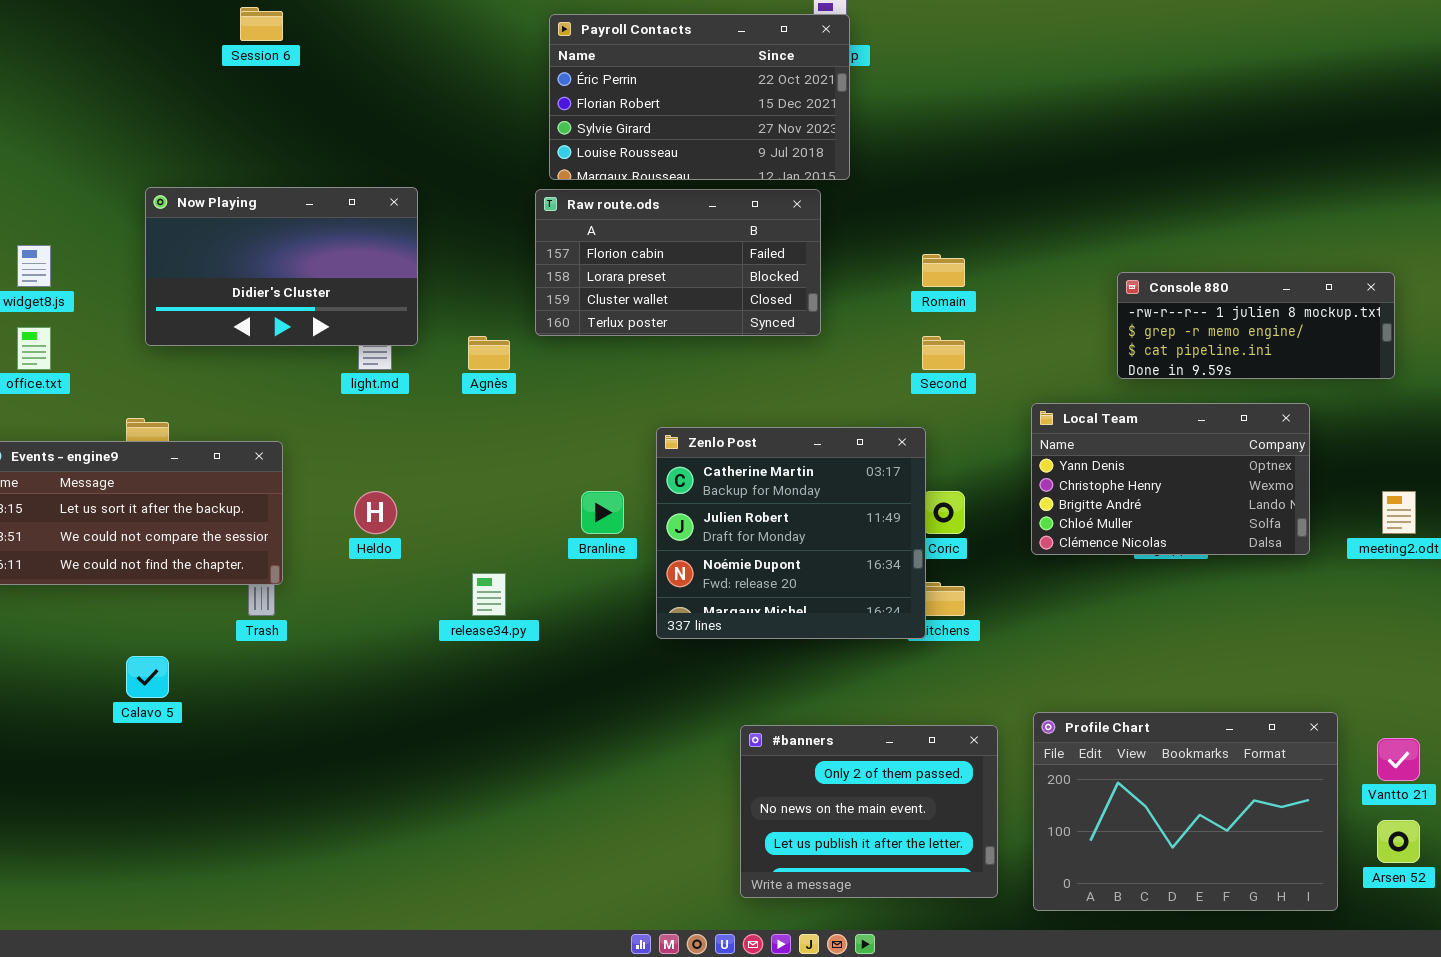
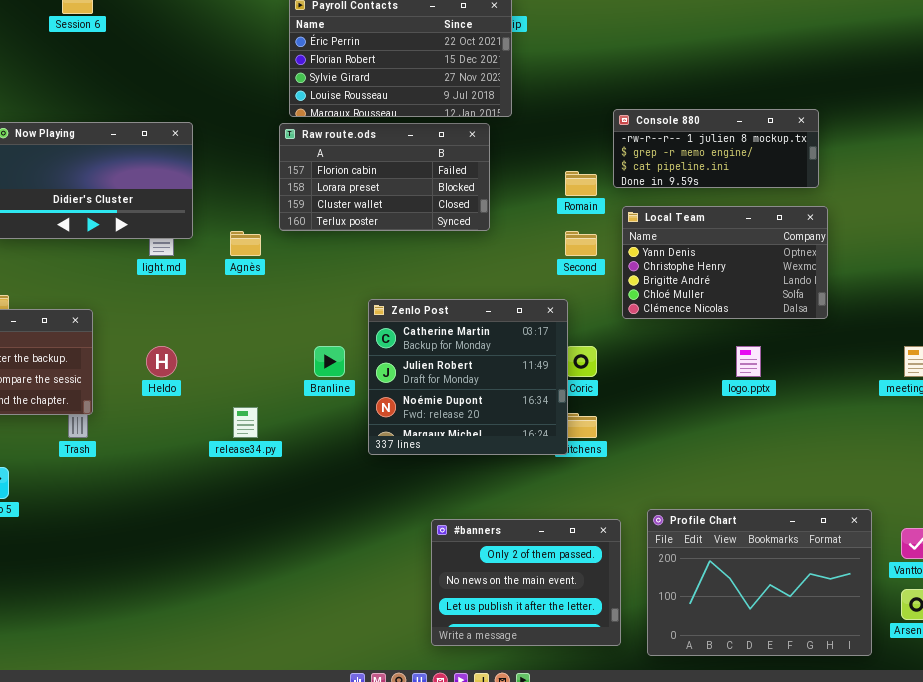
Console 880: [1117,272,1395,379] -> [613,109,819,188], moved
Local Team: [1031,403,1310,555] -> [622,206,828,319], moved

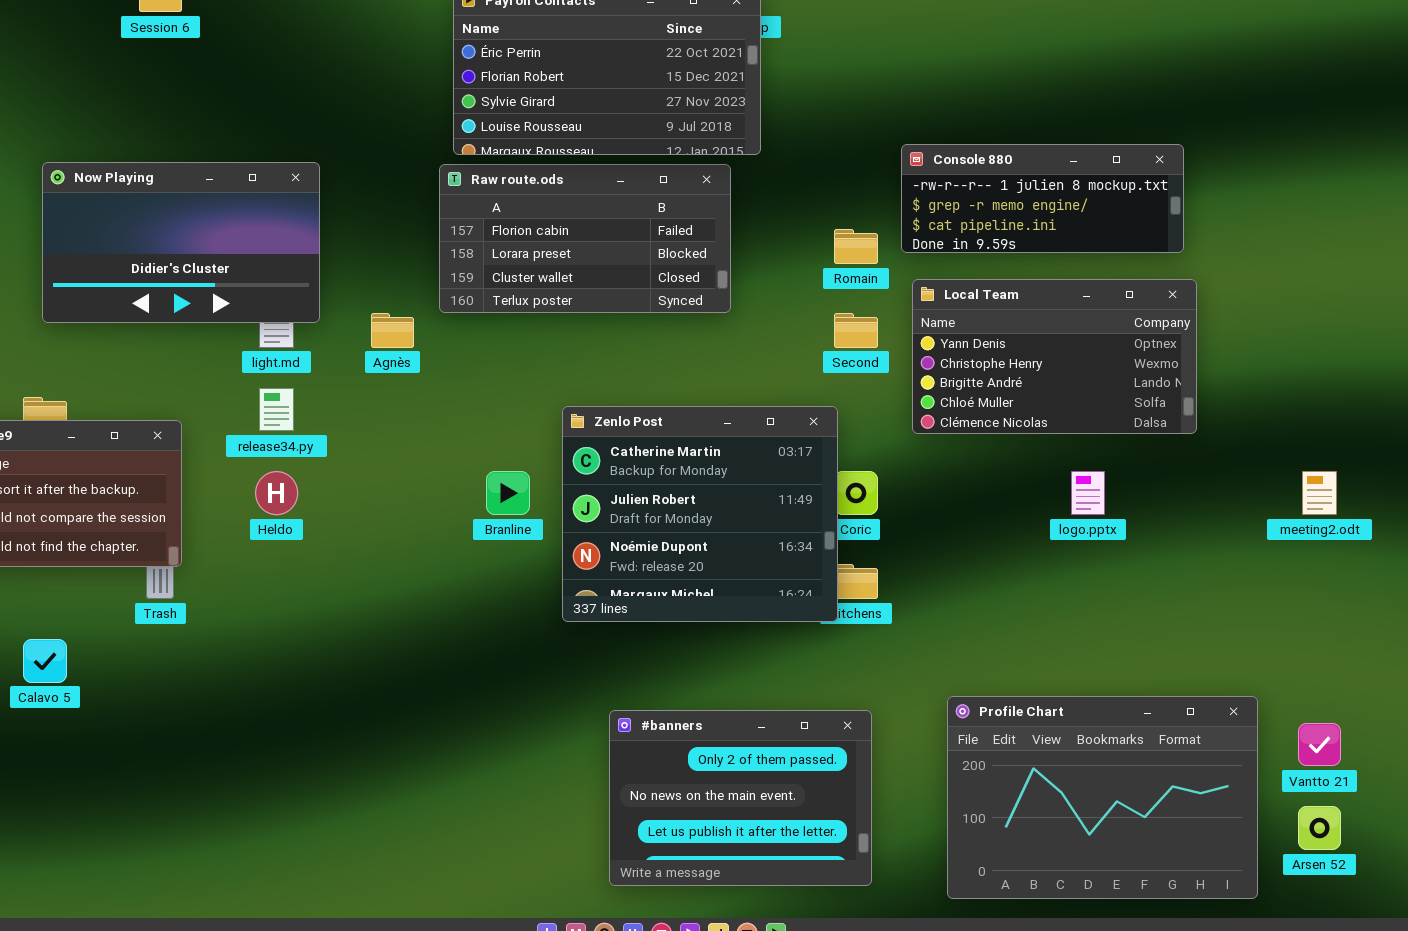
release34.py: [233,407,258,438] -> [259,388,294,431], moved
#banners: [431,519,621,646] -> [609,710,872,886], moved

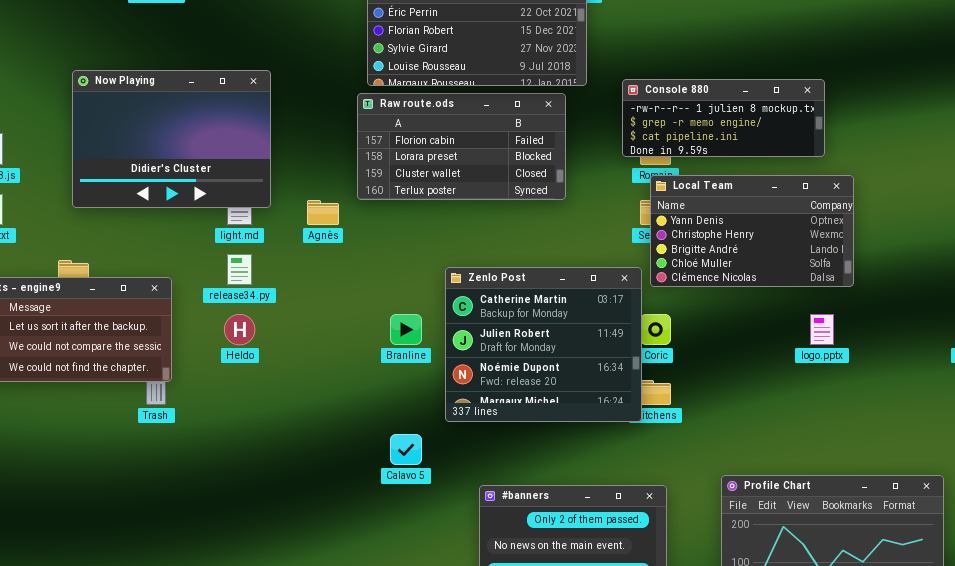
Console 880: [901,144,1184,253] -> [622,79,825,157], moved
Now Playing: [42,162,320,323] -> [72,70,271,208], resized
Local Team: [912,279,1197,434] -> [650,175,854,287], moved
Calavo 5: [23,639,67,683] -> [390,434,422,465], moved

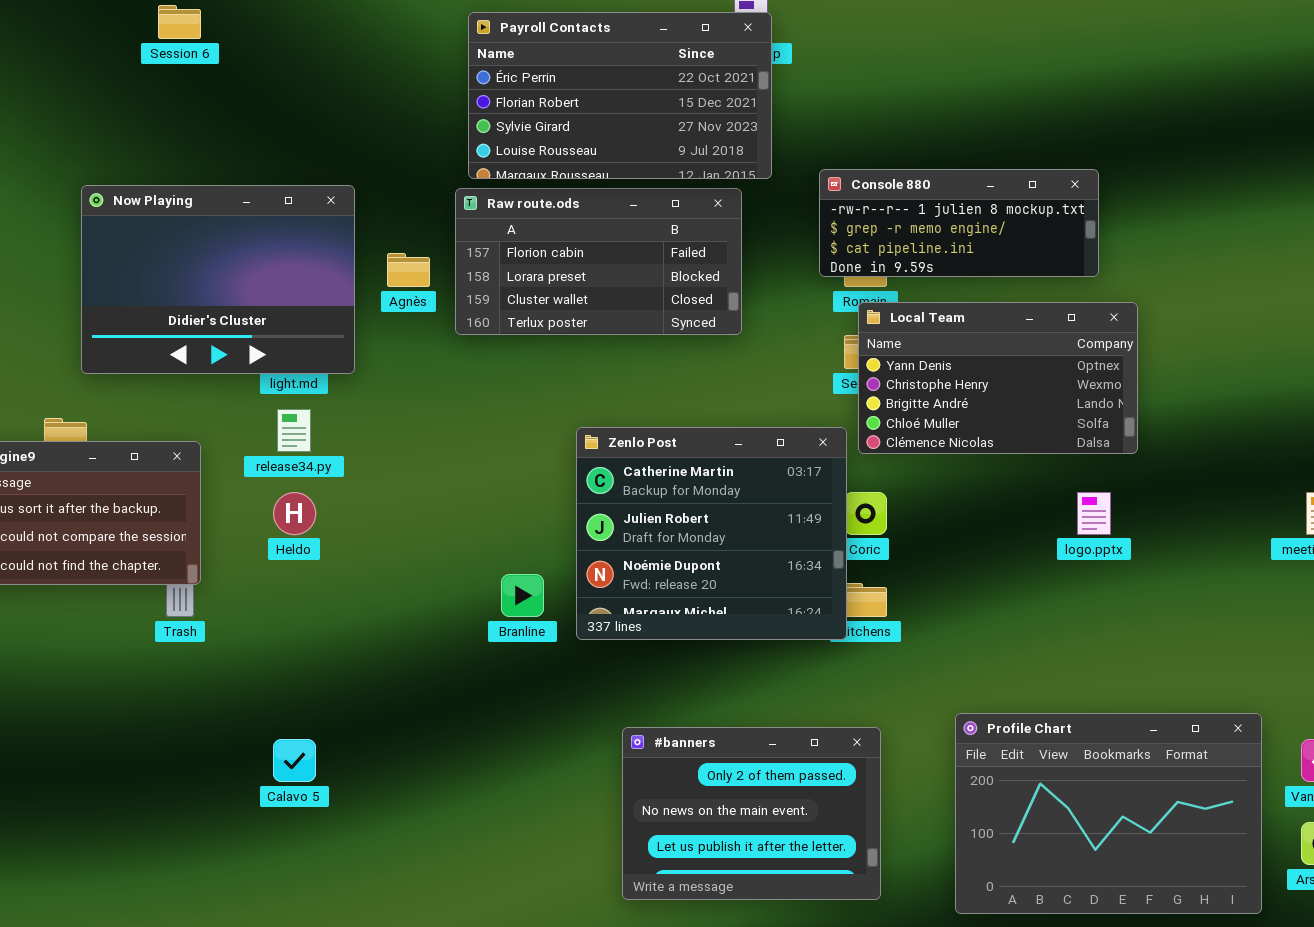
Now Playing: [72,70,271,208] -> [81,185,355,374], moved
Agnès: [307,200,339,225] -> [387,253,430,287], moved
Branline: [390,314,422,345] -> [501,574,544,617], moved
Calavo 5: [390,434,422,465] -> [273,739,316,782], moved

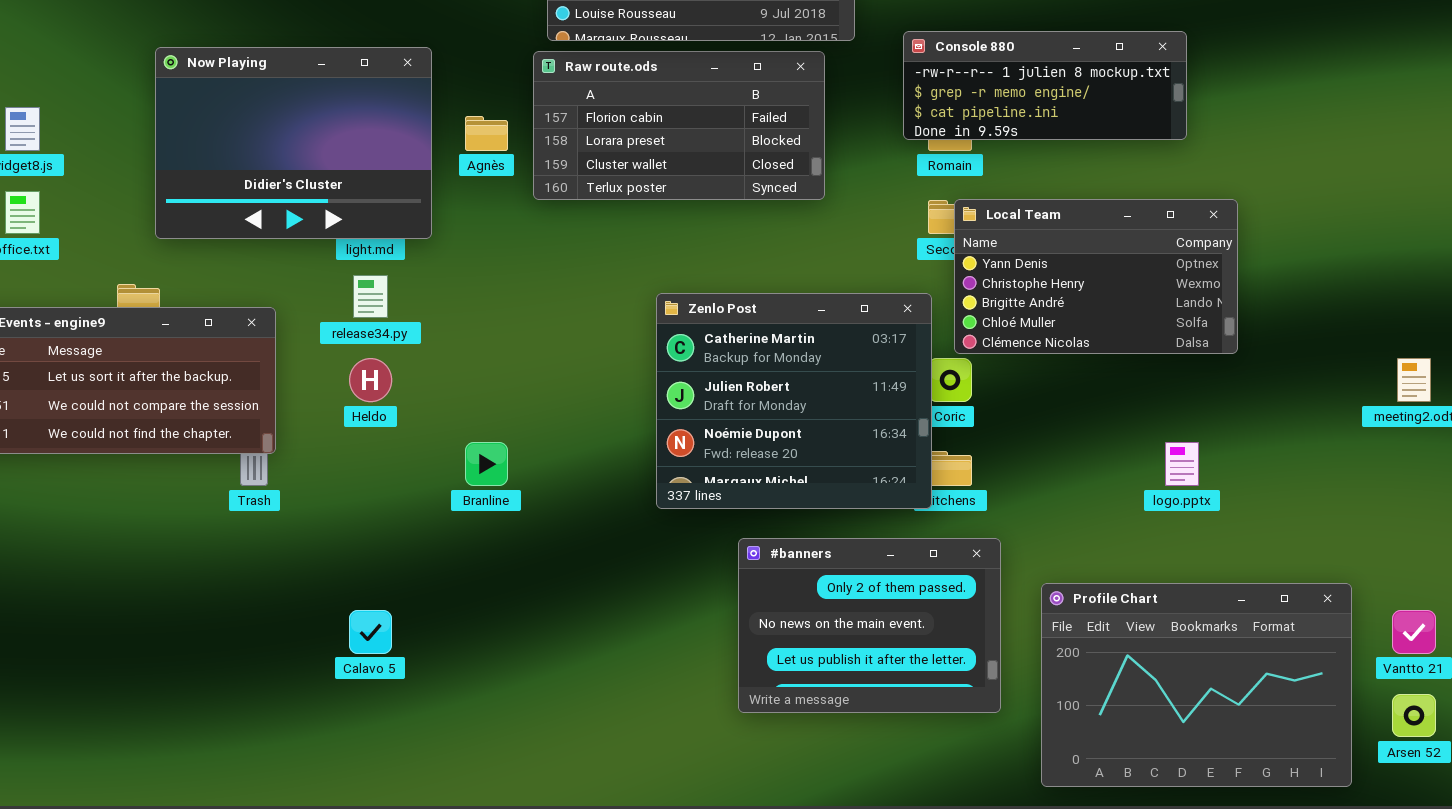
Local Team: [858,302,1138,454] -> [954,199,1238,354], moved
logo.pptx: [1077,492,1111,535] -> [1165,442,1199,486], moved
Branline: [501,574,544,617] -> [465,442,508,486], moved
#banners: [622,727,881,900] -> [738,538,1001,713], moved

